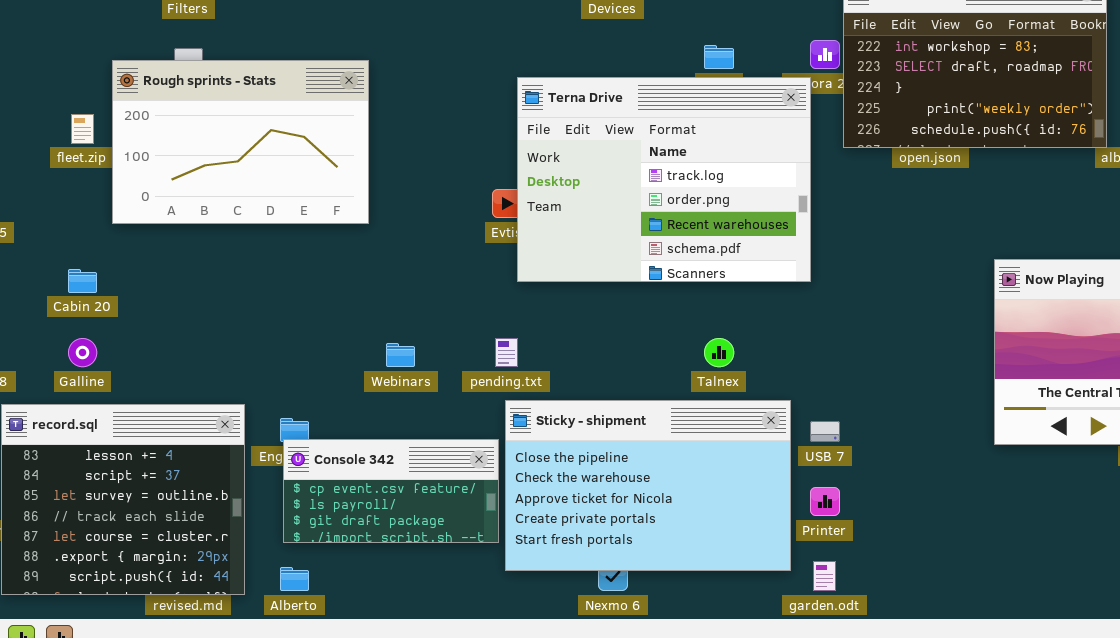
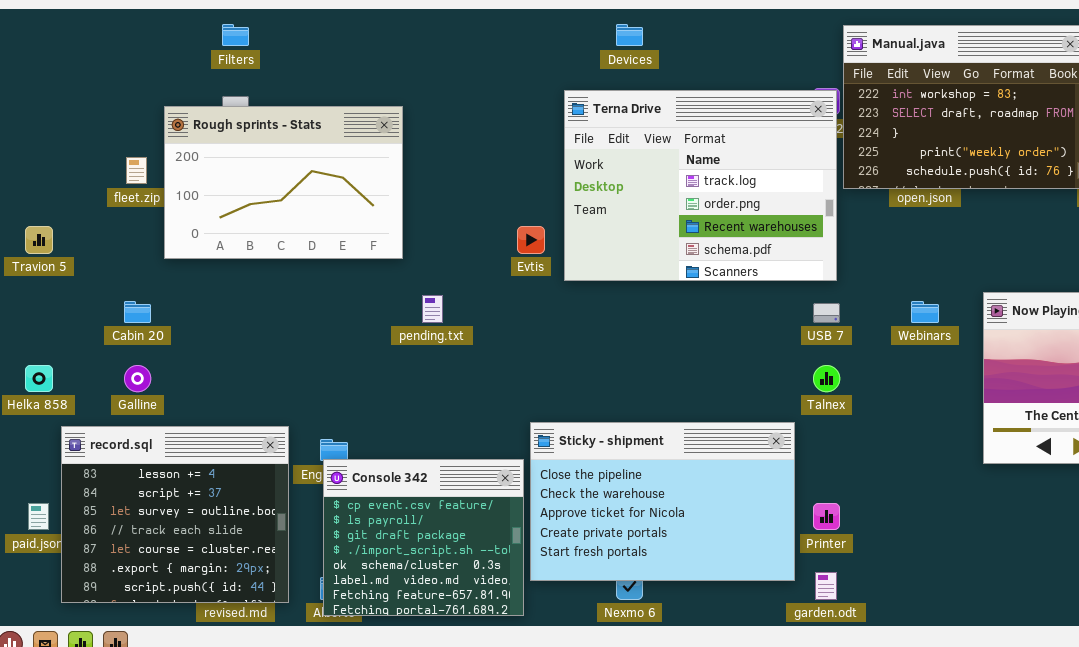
Terna Drive: [517,77,811,282] -> [564,90,837,281], moved
pending.txt: [495,338,518,367] -> [422,295,443,323], moved
Talnex: [704,338,734,367] -> [813,365,840,392], moved
Webinars: [386,343,415,367] -> [911,301,939,323], moved
USB 7: [810,421,840,442] -> [813,303,840,323], moved
Console 342: [283,439,499,543] -> [323,459,524,616], resized

